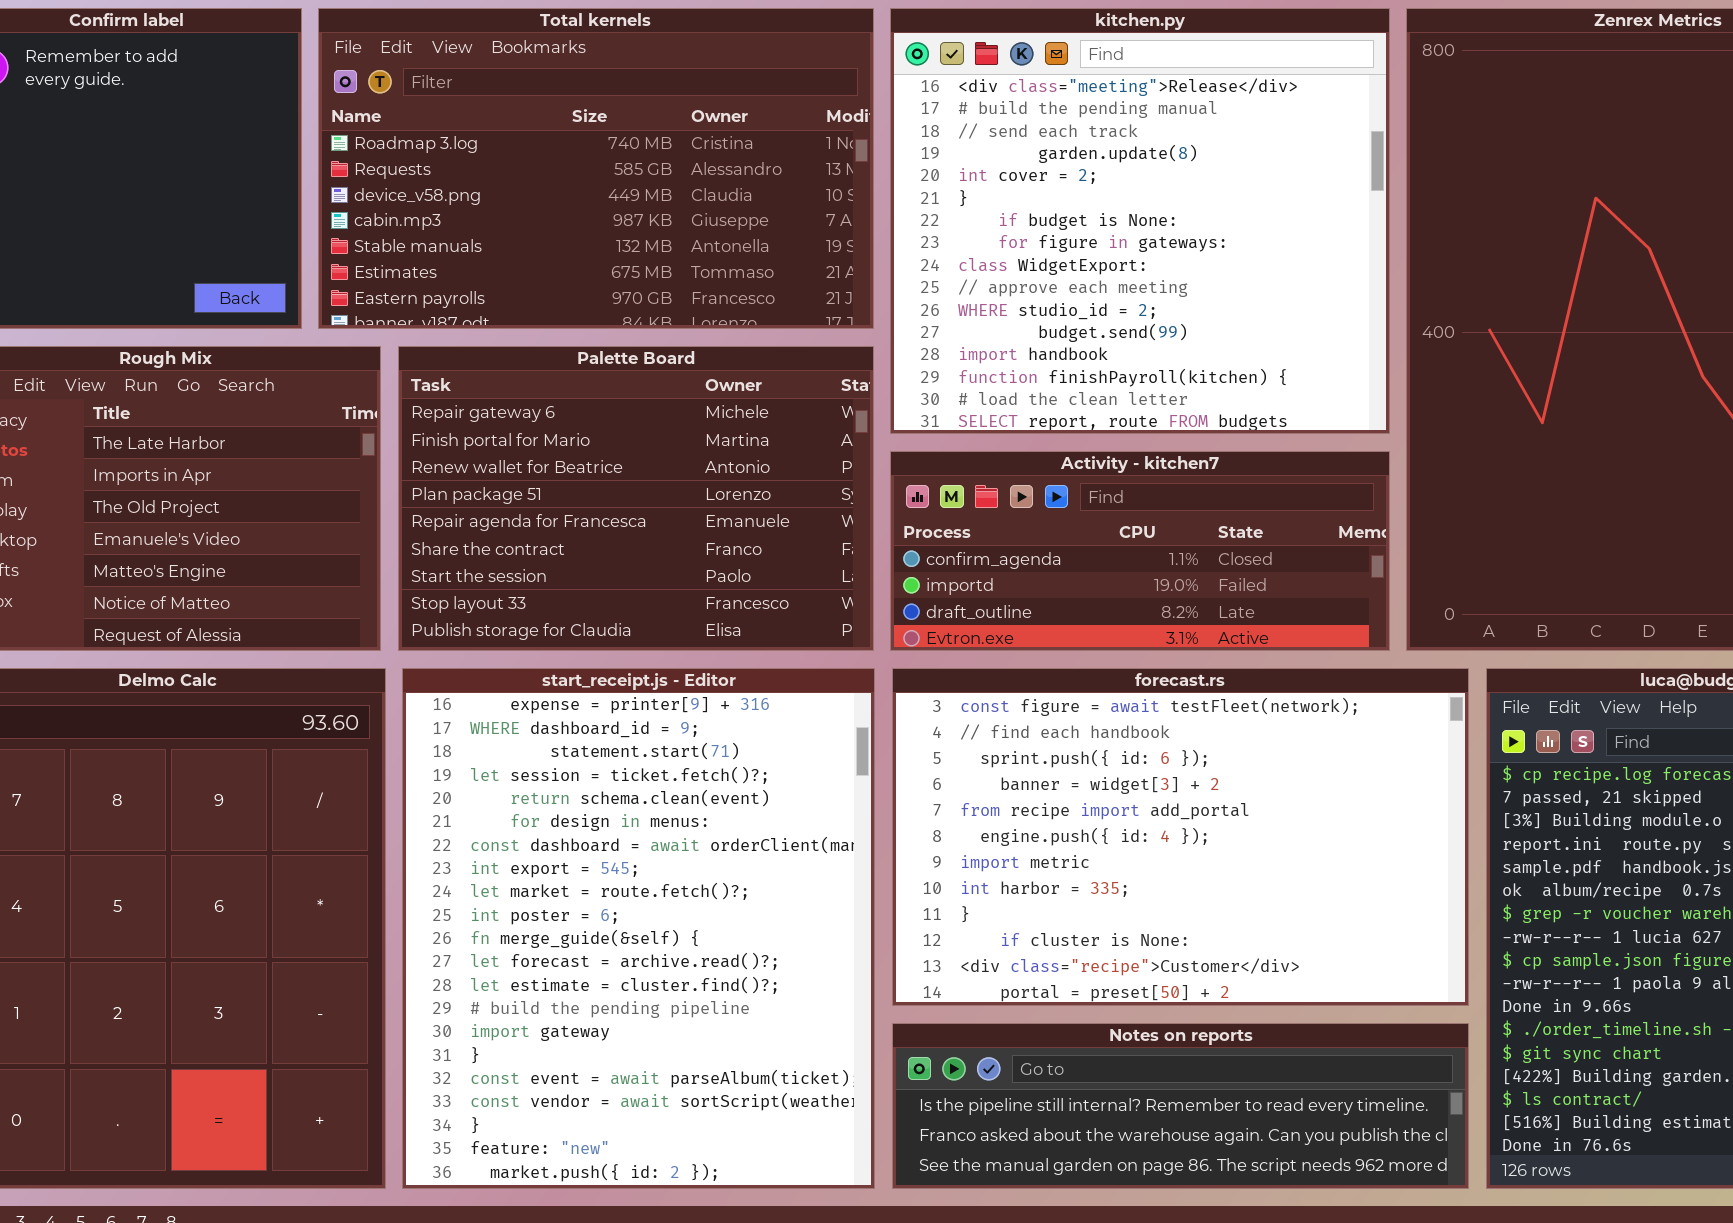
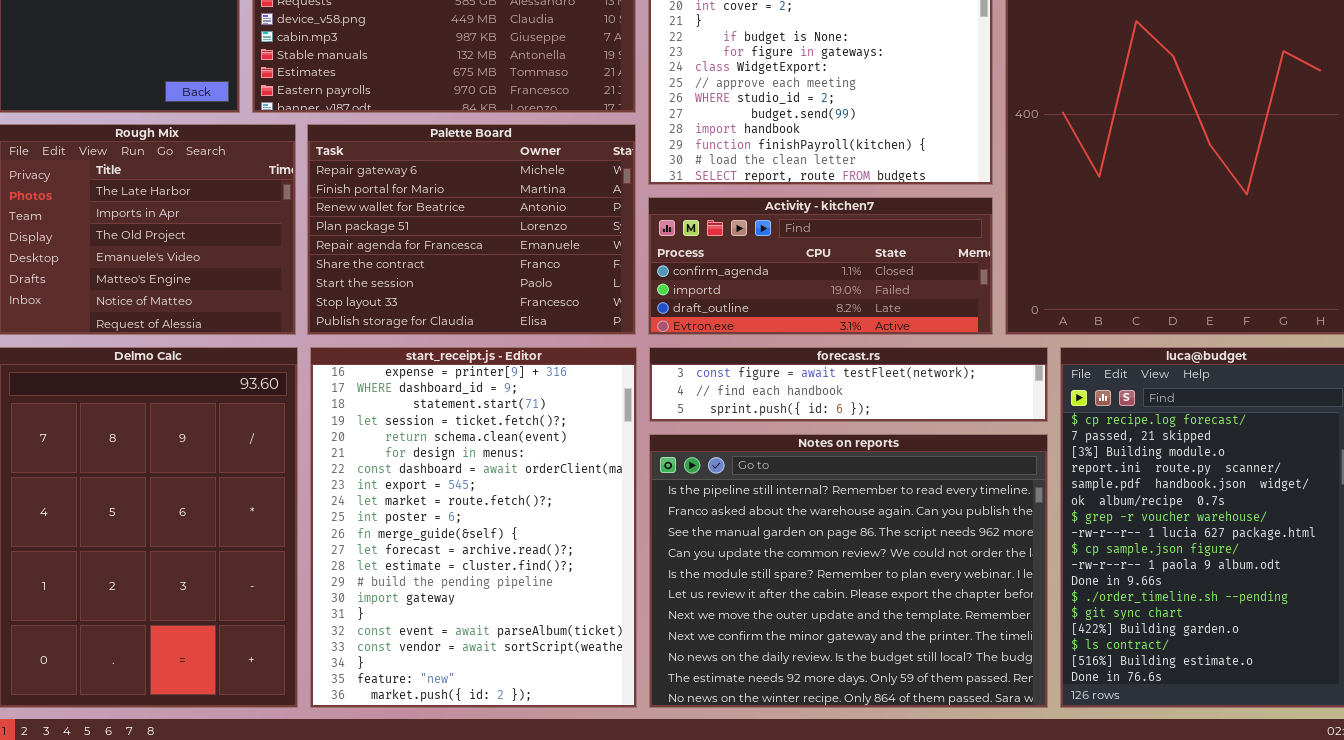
forecast.rs: [892,668,1469,1006] -> [649,347,1048,422], resized
Notes on reports: [892,1023,1469,1189] -> [649,434,1048,708], resized

